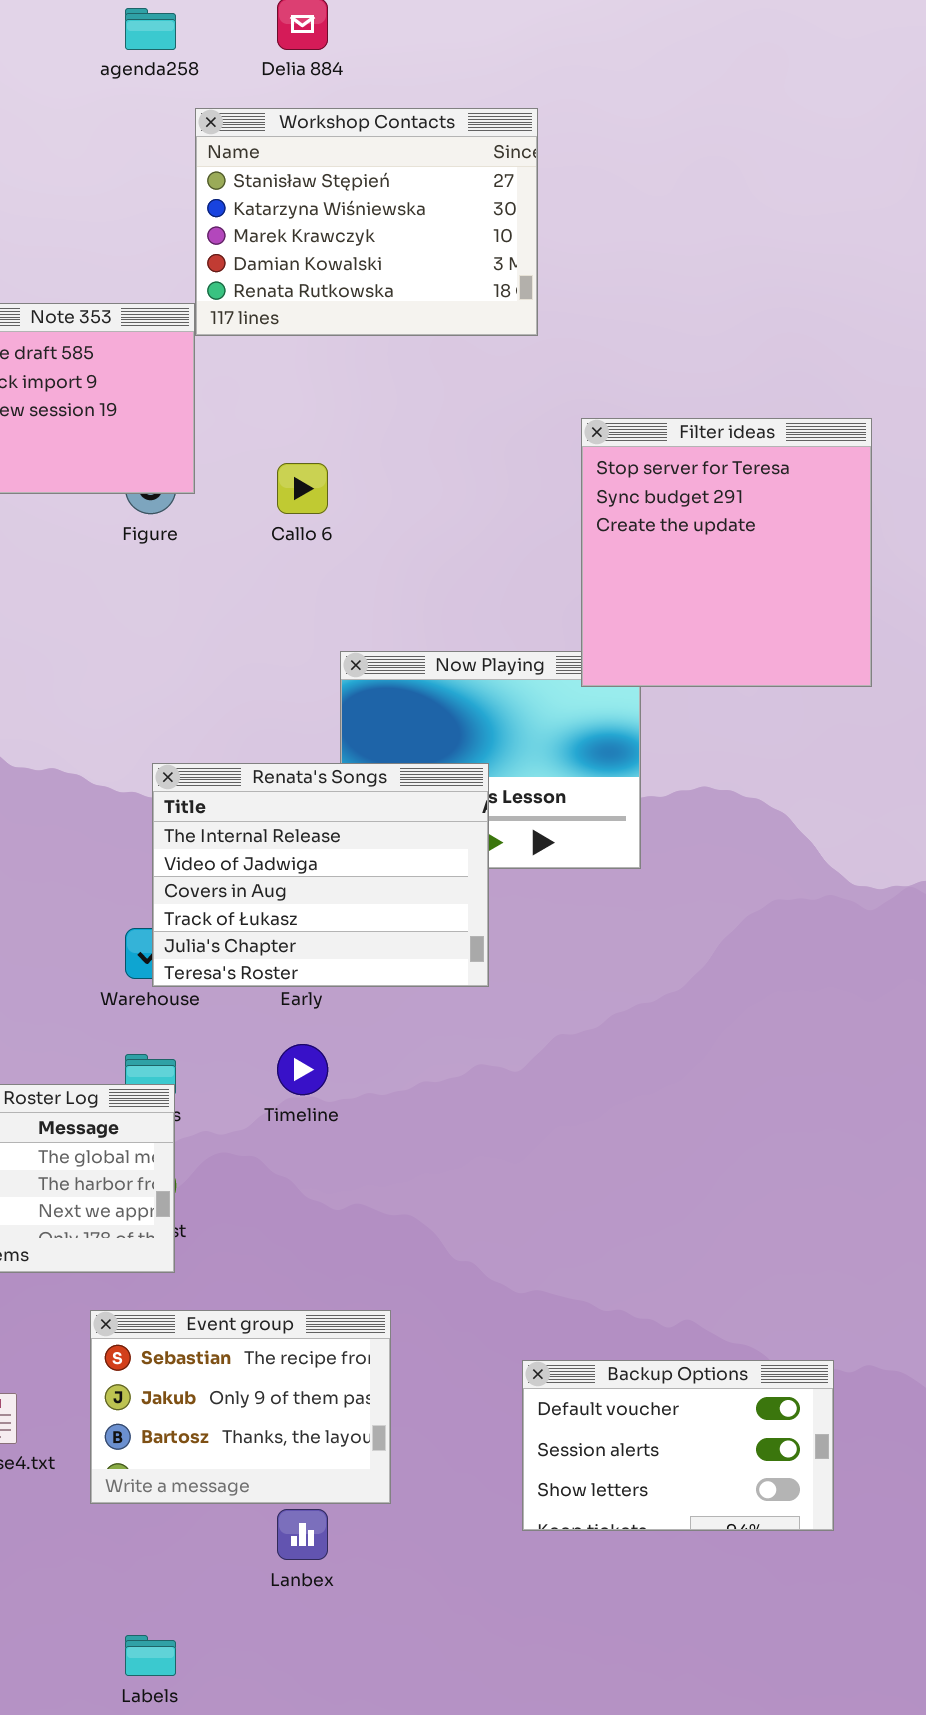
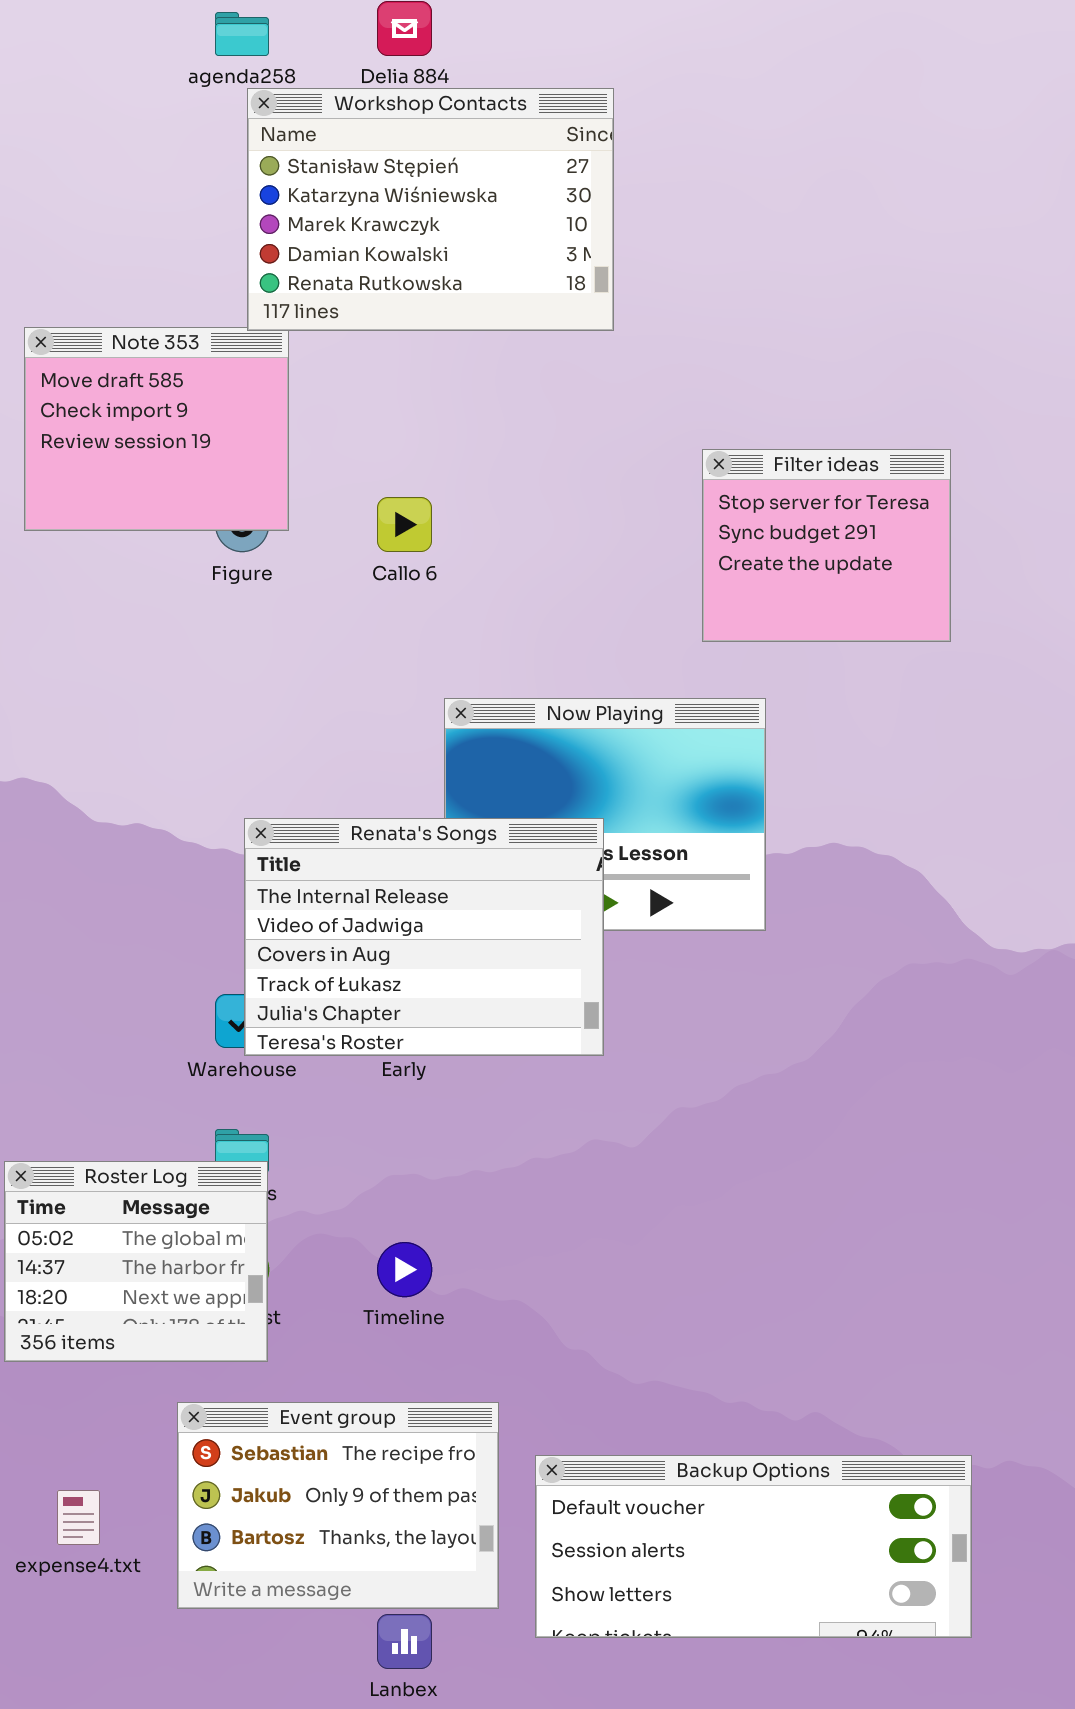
Workshop Contacts: [195,108,538,336] -> [247,88,614,331], moved
Filter ideas: [581,418,872,687] -> [702,449,951,642], resized
Timeline: [277,1044,328,1095] -> [377,1242,432,1297], moved
Backup Options: [522,1360,834,1531] -> [535,1455,972,1638], resized

